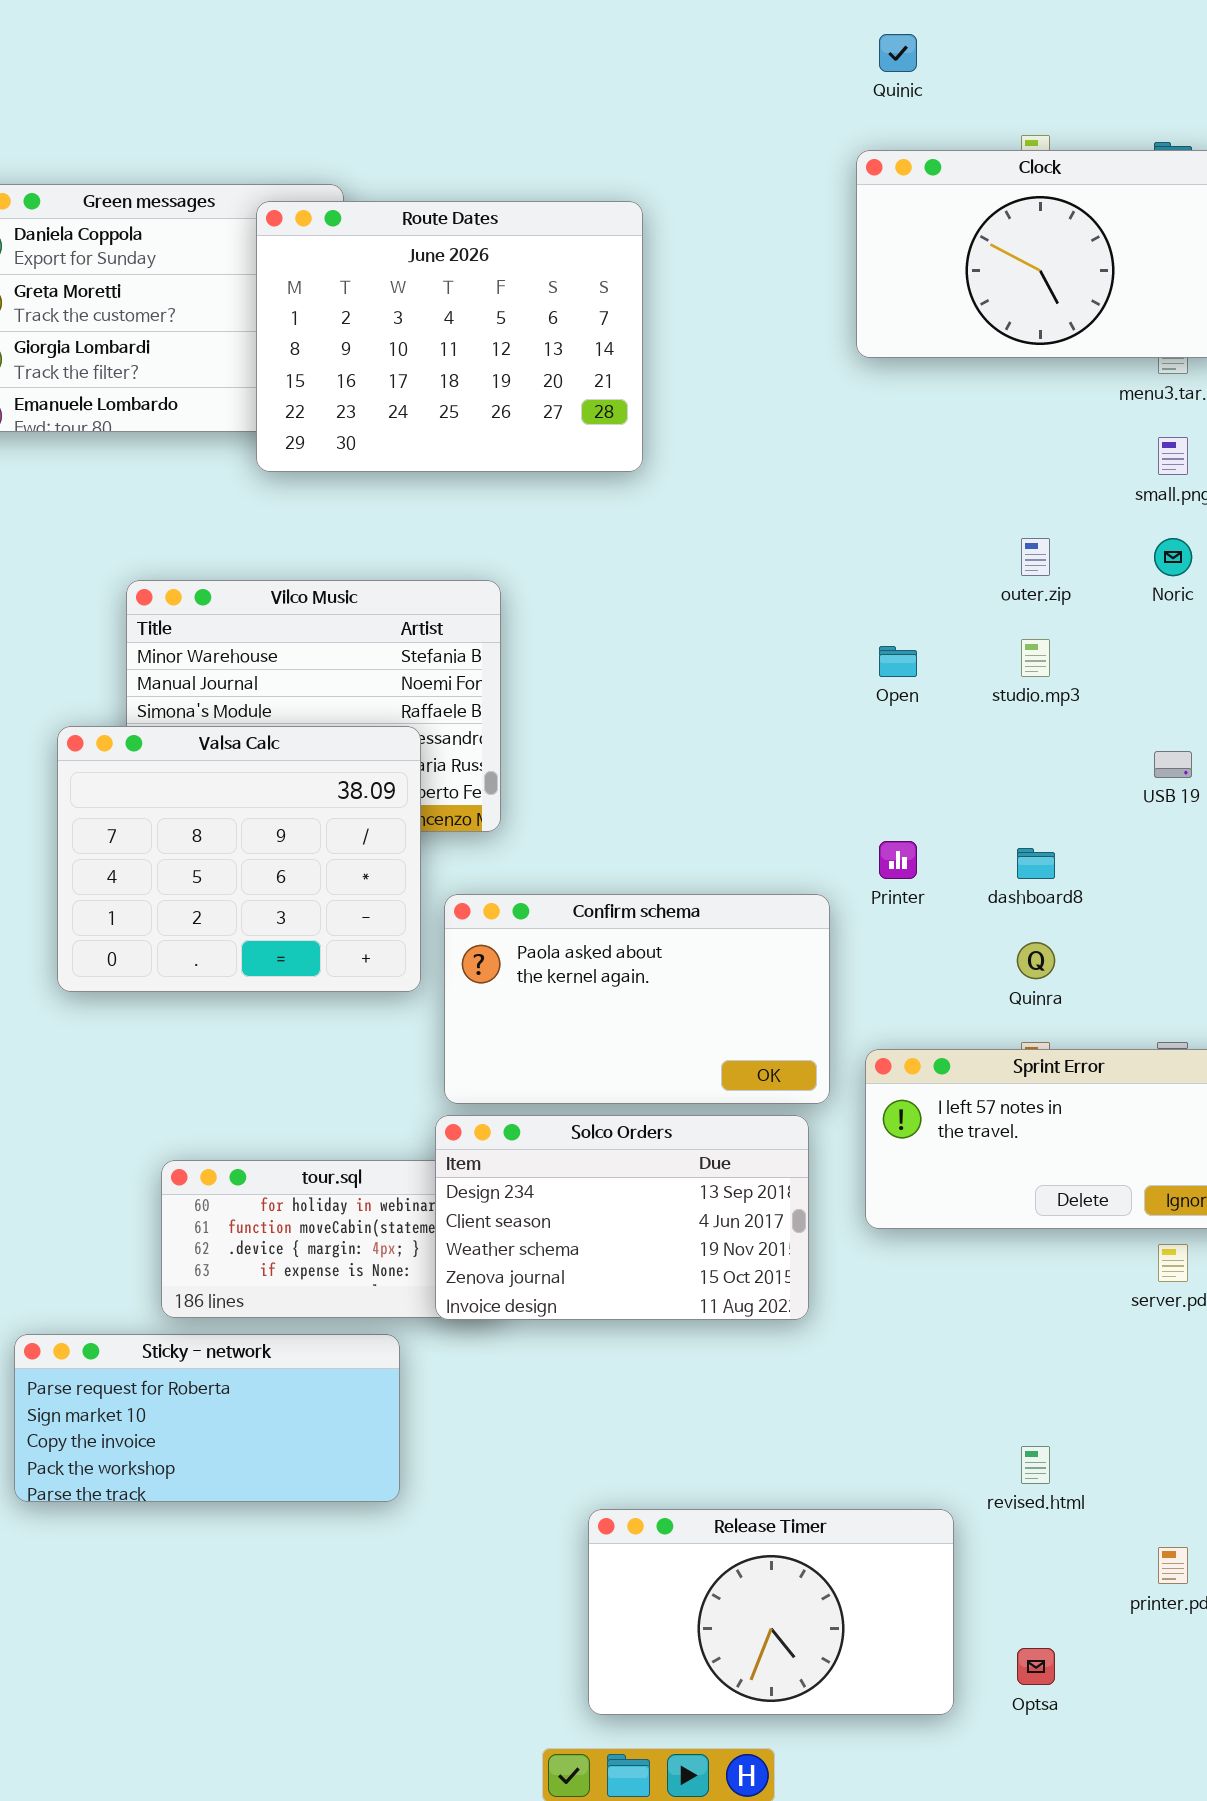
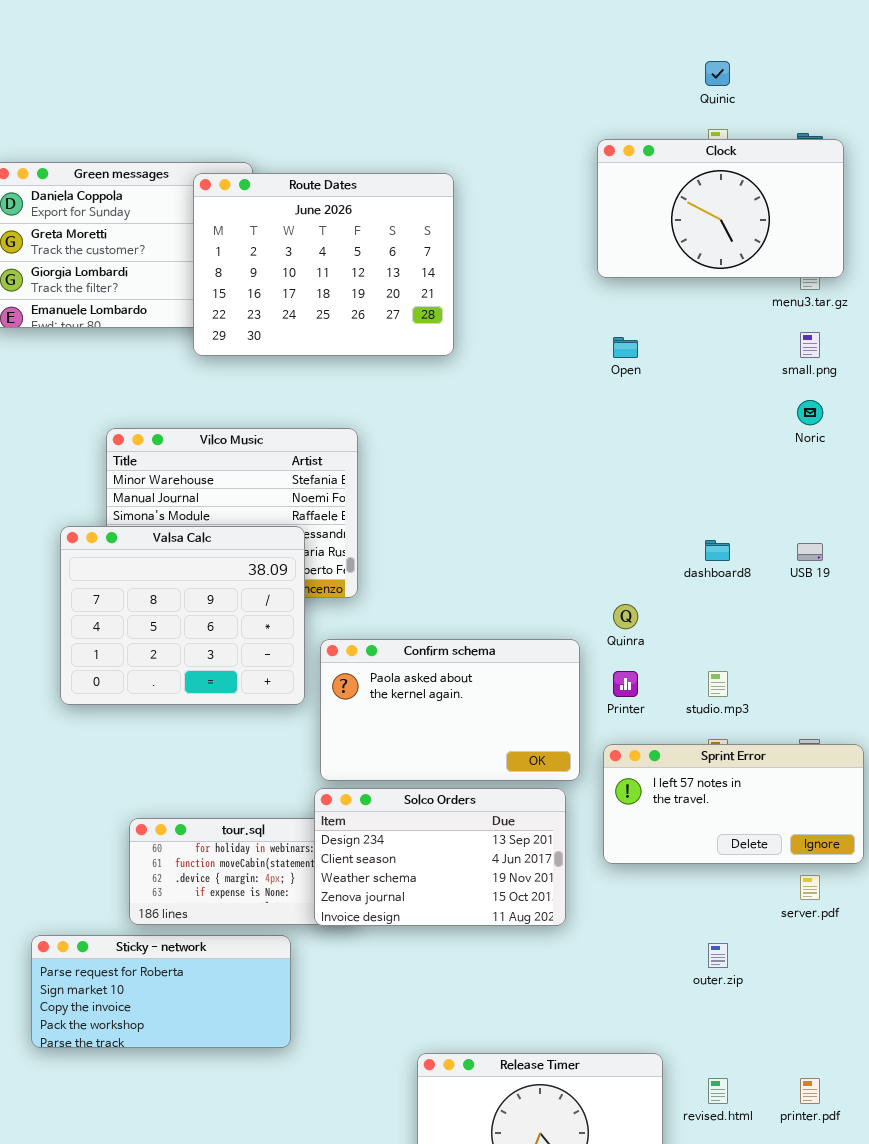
Quinic: [879,34,917,72] -> [705,61,730,86], moved
outer.zip: [1021,538,1050,576] -> [708,943,728,968], moved
studio.mp3: [1021,639,1050,677] -> [708,671,728,697], moved
Open: [879,646,917,677] -> [613,337,638,358], moved
Printer: [879,841,917,879] -> [613,671,638,697], moved
dashboard8: [1017,848,1055,879] -> [705,540,730,561], moved
Quinra: [1017,942,1055,979] -> [613,604,638,629], moved
revised.html: [1021,1446,1050,1484] -> [708,1078,728,1104], moved

